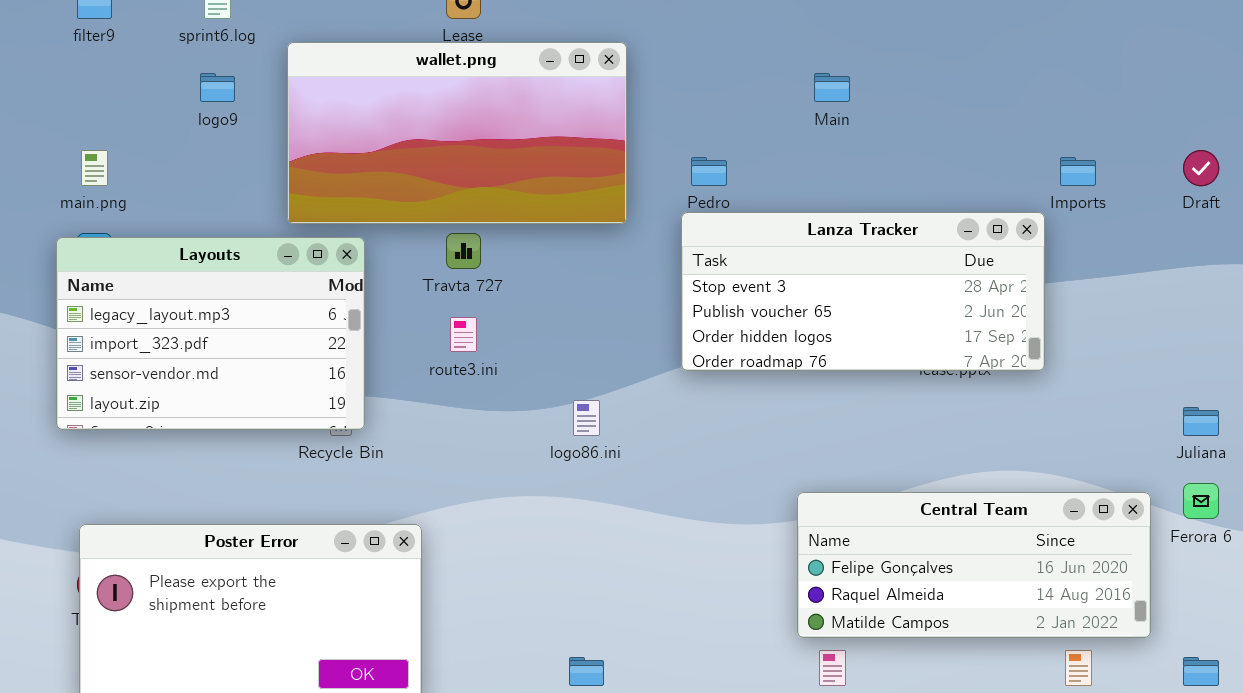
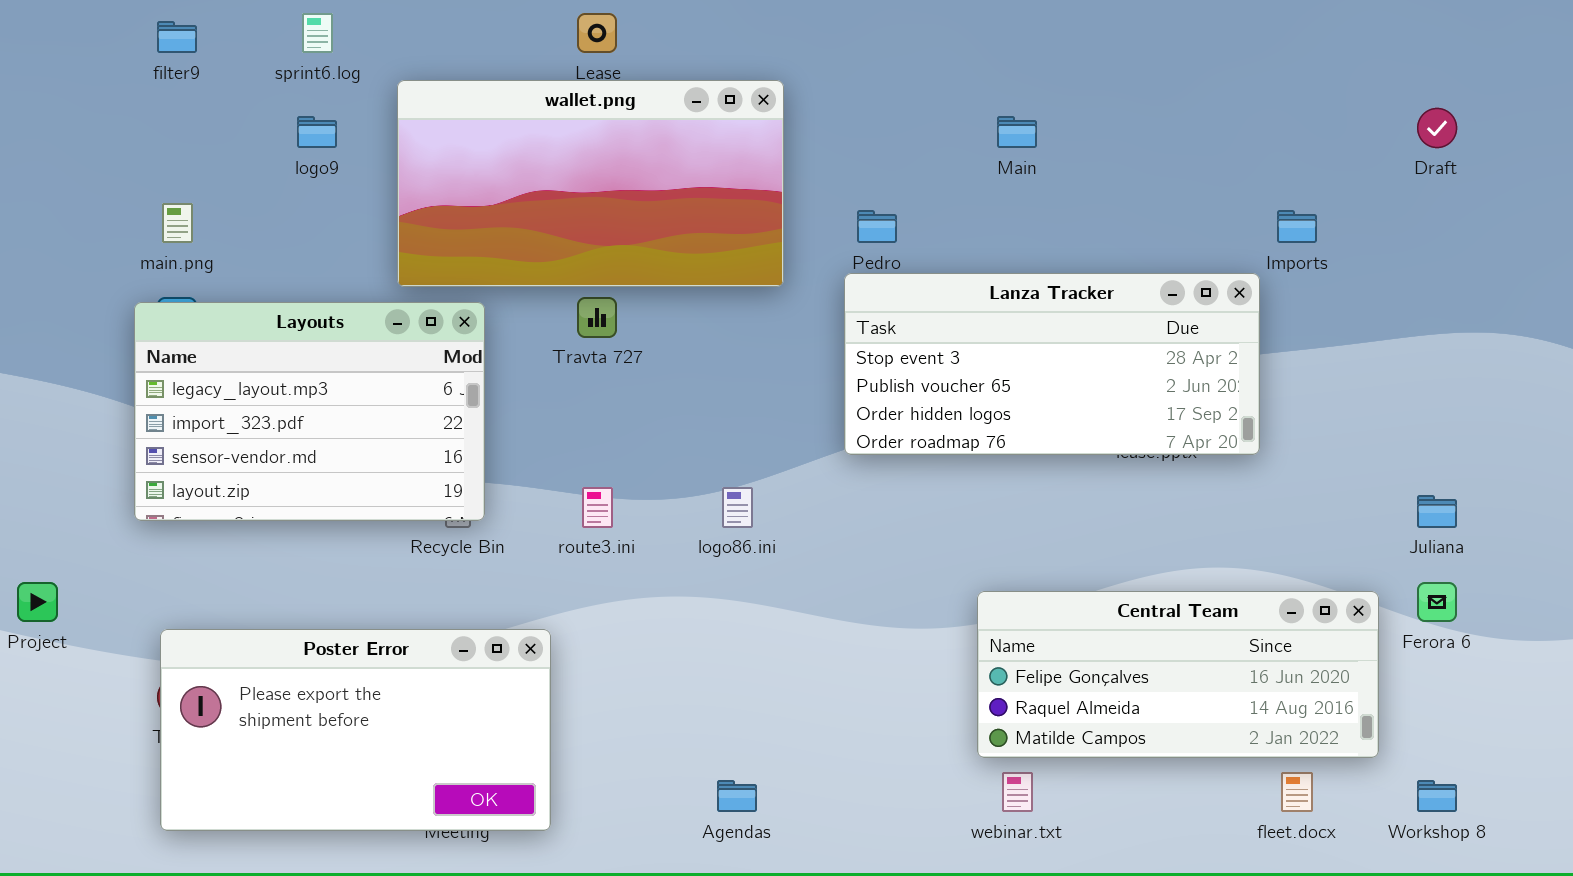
Draft: [1183,150,1219,186] -> [1417,108,1457,148], moved
route3.ini: [450,317,477,352] -> [582,487,613,528], moved

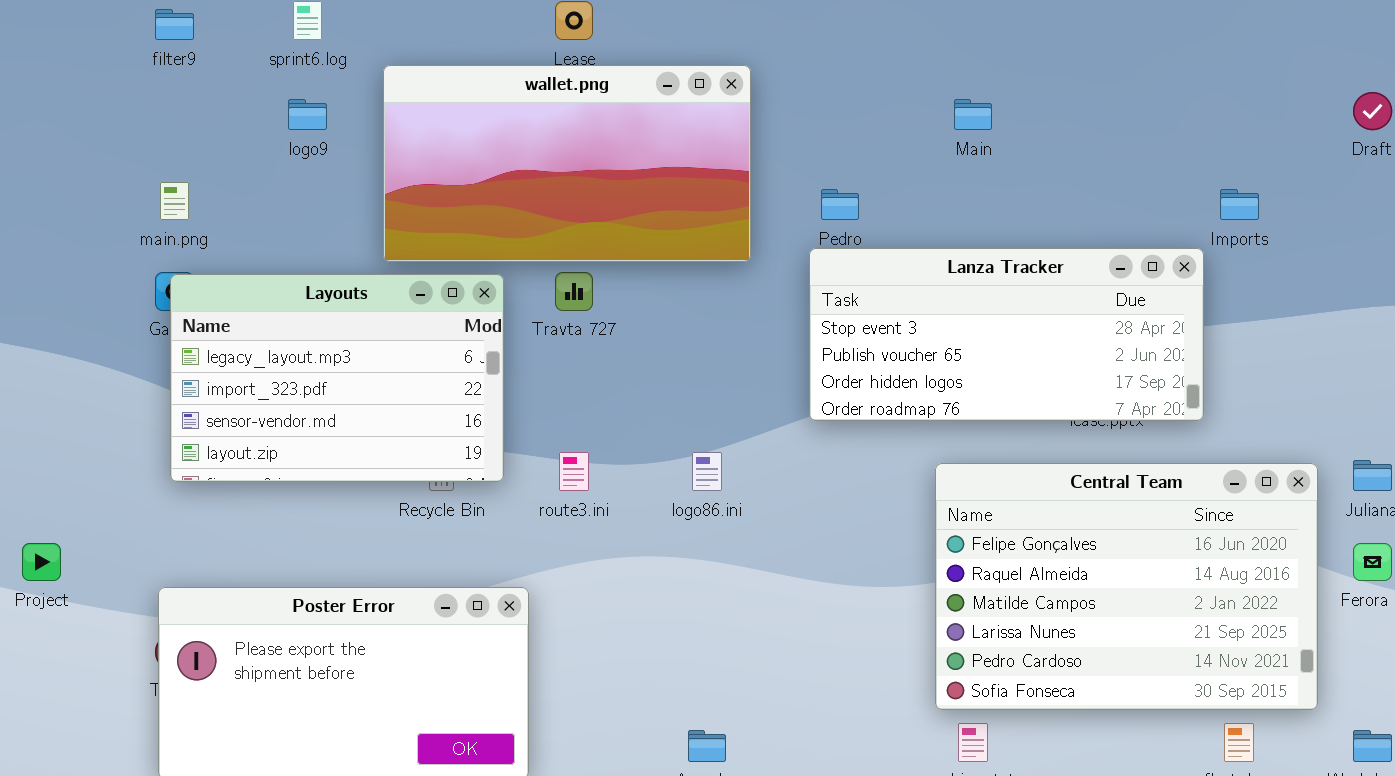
Layouts: [134,302,485,521] -> [170,274,504,482], moved
Central Team: [977,591,1379,758] -> [935,463,1318,710], resized

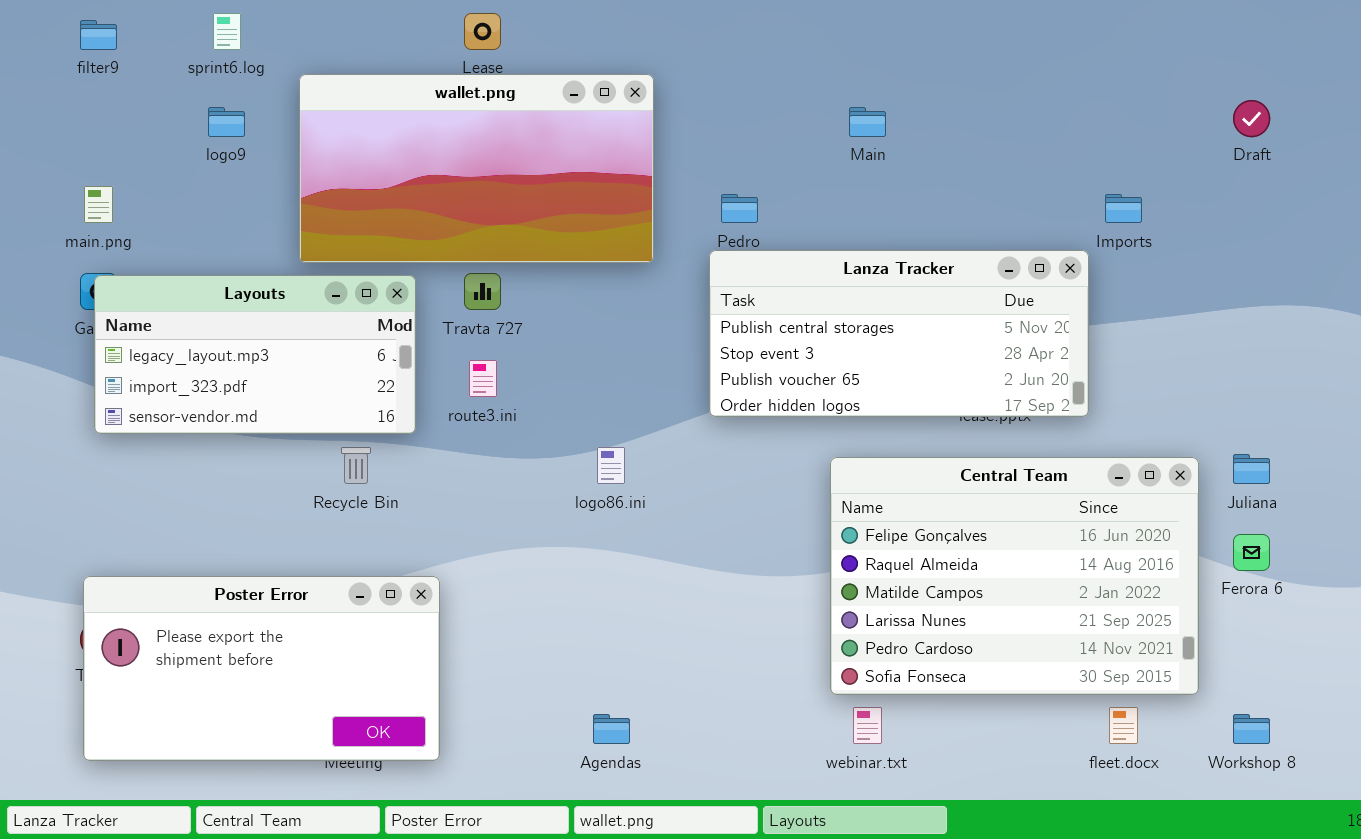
Lanza Tracker: [809,248,1204,421] -> [709,250,1089,417], scrolled up 1 row
Layouts: [170,274,504,482] -> [94,275,416,434], resized
route3.ini: [559,452,589,491] -> [469,360,497,397], moved

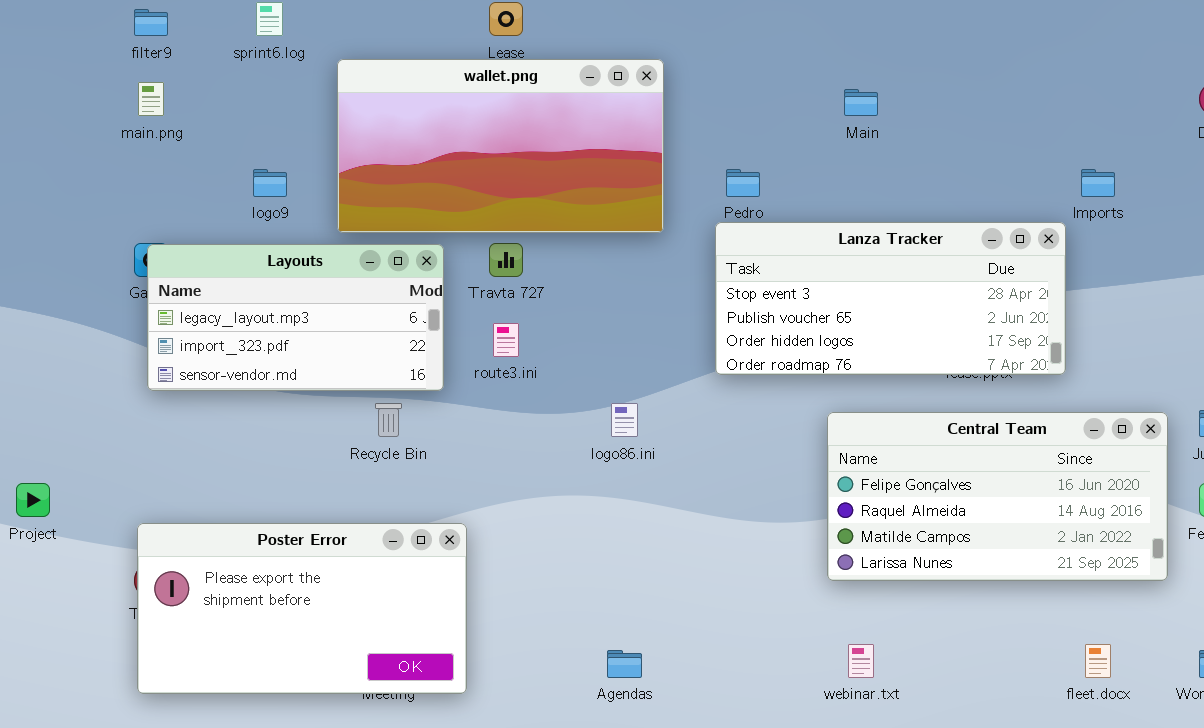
logo9: [208,107,245,137] -> [253,169,287,197], moved
main.png: [84,186,113,223] -> [138,82,164,116], moved
Lanza Tracker: [709,250,1089,417] -> [715,222,1066,375], scrolled down 1 row
Central Team: [830,457,1199,695] -> [827,412,1168,581], resized

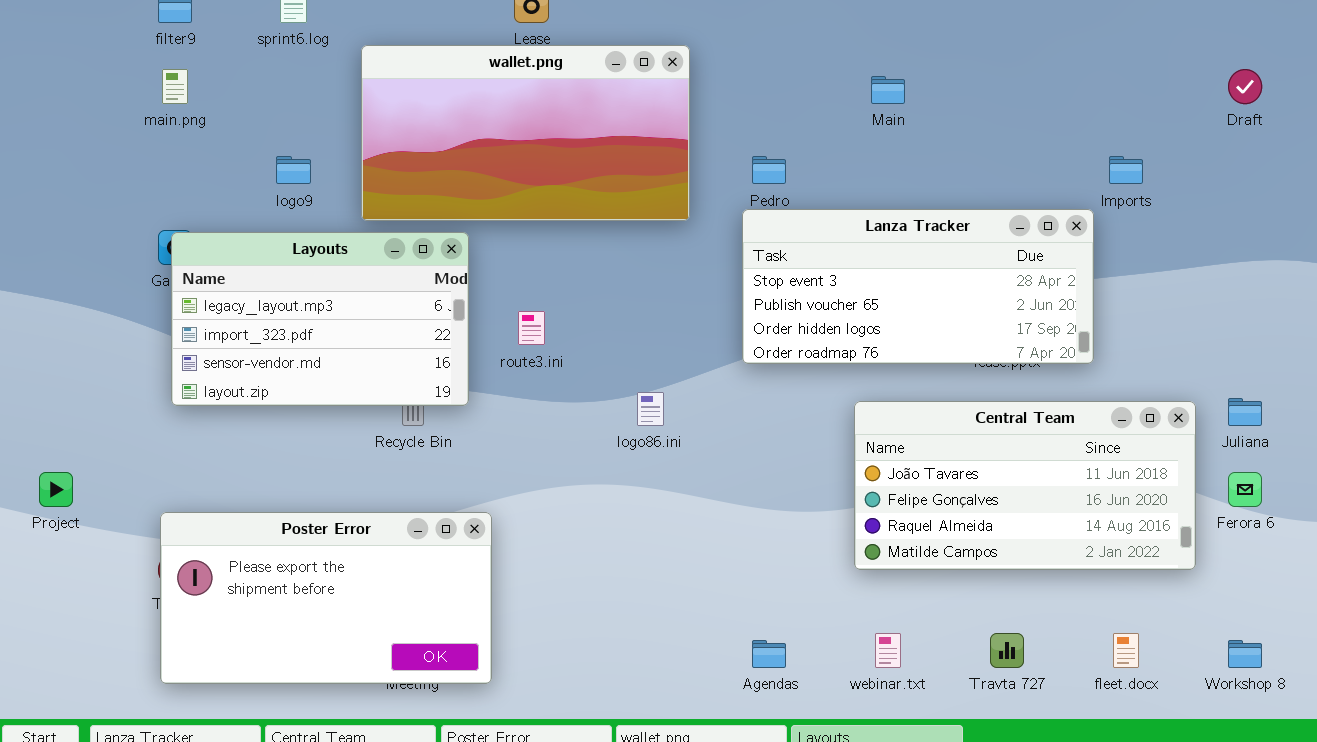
Travta 727: [489,243,523,277] -> [990,633,1024,668], moved
Layouts: [147,244,444,391] -> [171,232,469,406], resized
Central Team: [827,412,1168,581] -> [854,401,1196,570], scrolled up 1 row
Agendas: [607,650,642,678] -> [752,640,786,668], moved

